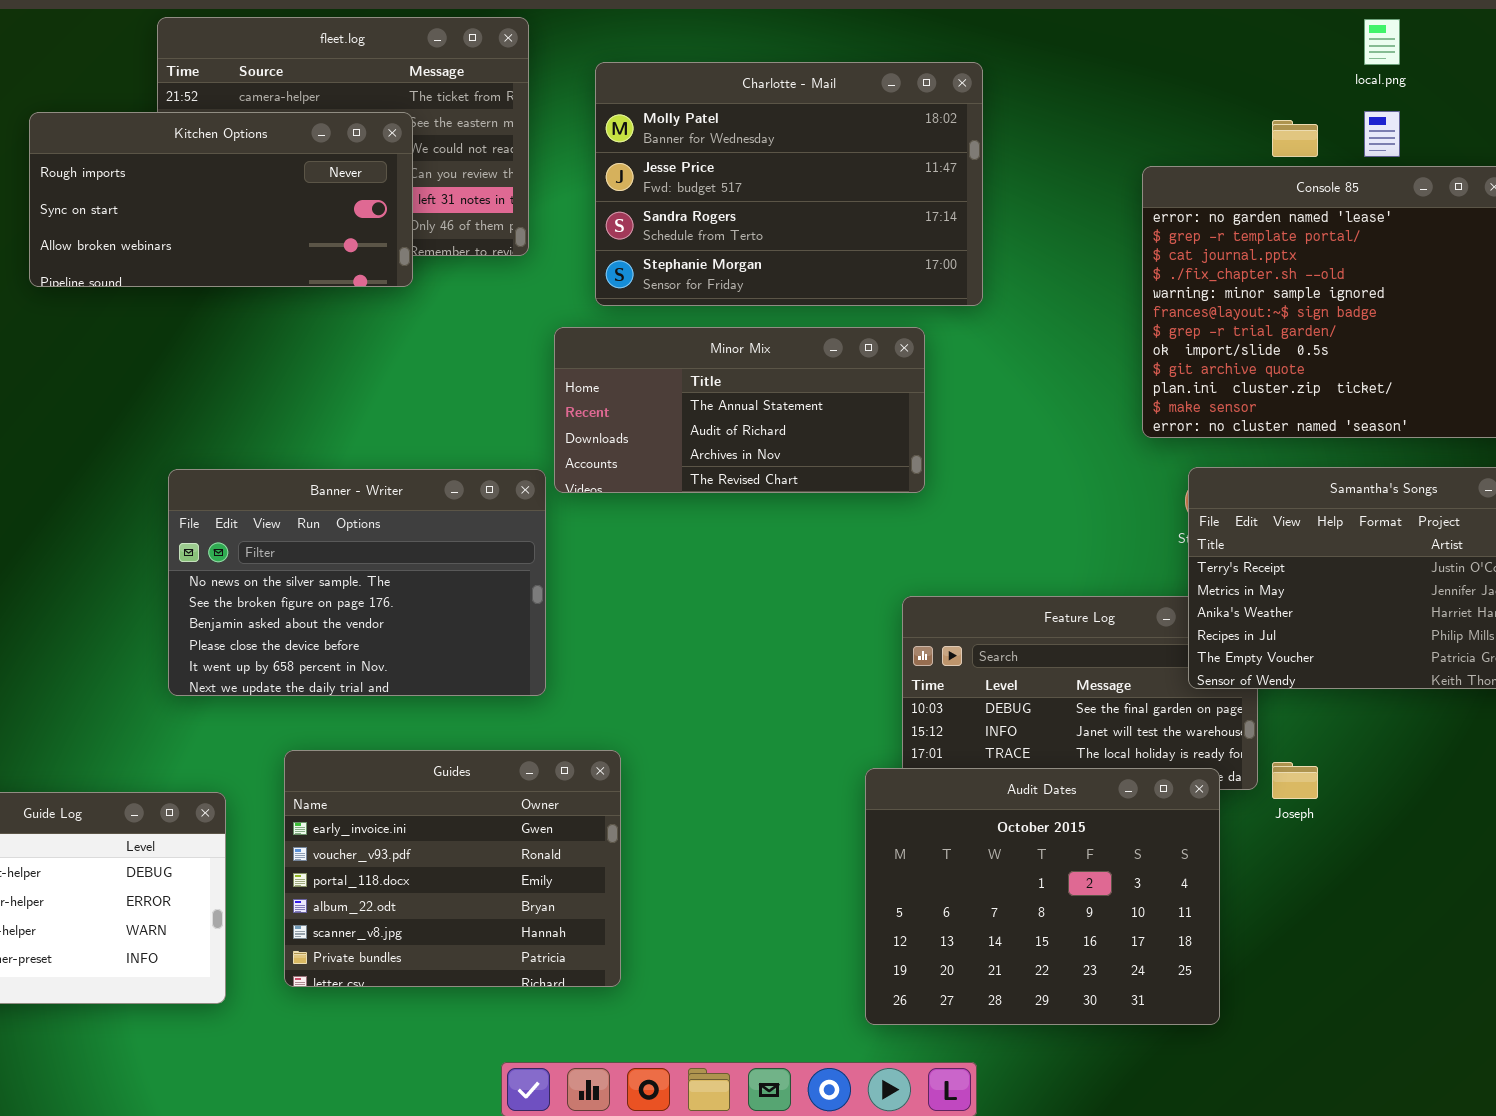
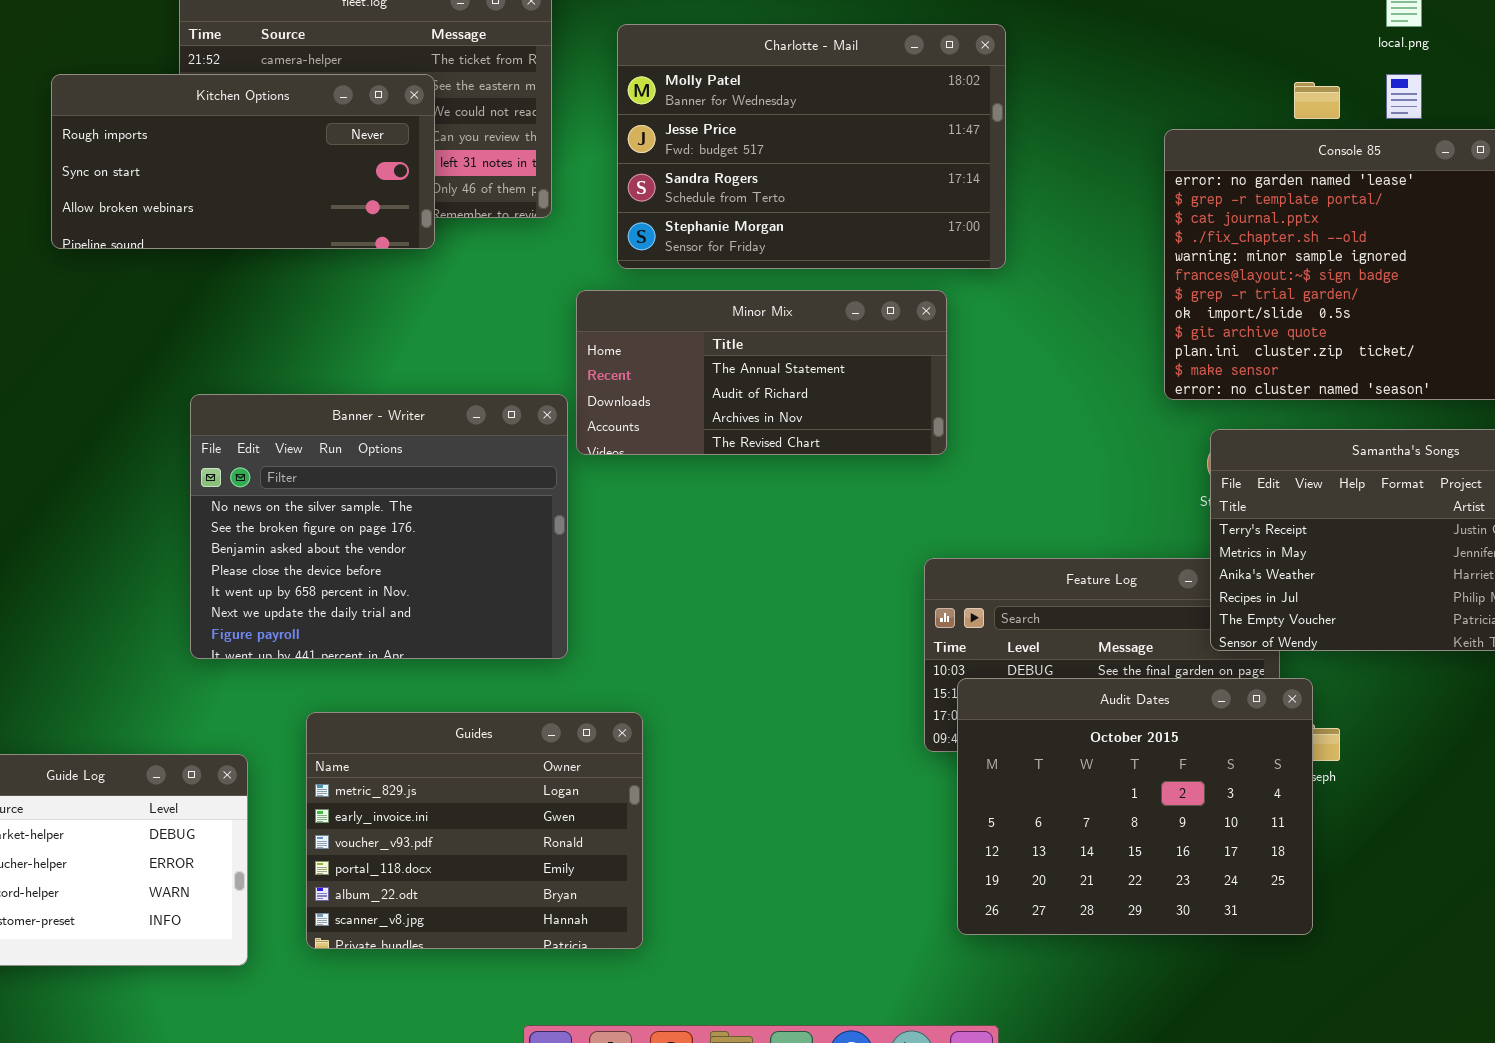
Banner - Writer: [168,469,546,696] -> [190,394,568,659], resized
Guides: [284,750,621,987] -> [306,712,643,949], scrolled up 1 row
Audit Dates: [865,768,1220,1025] -> [957,678,1313,935], moved

